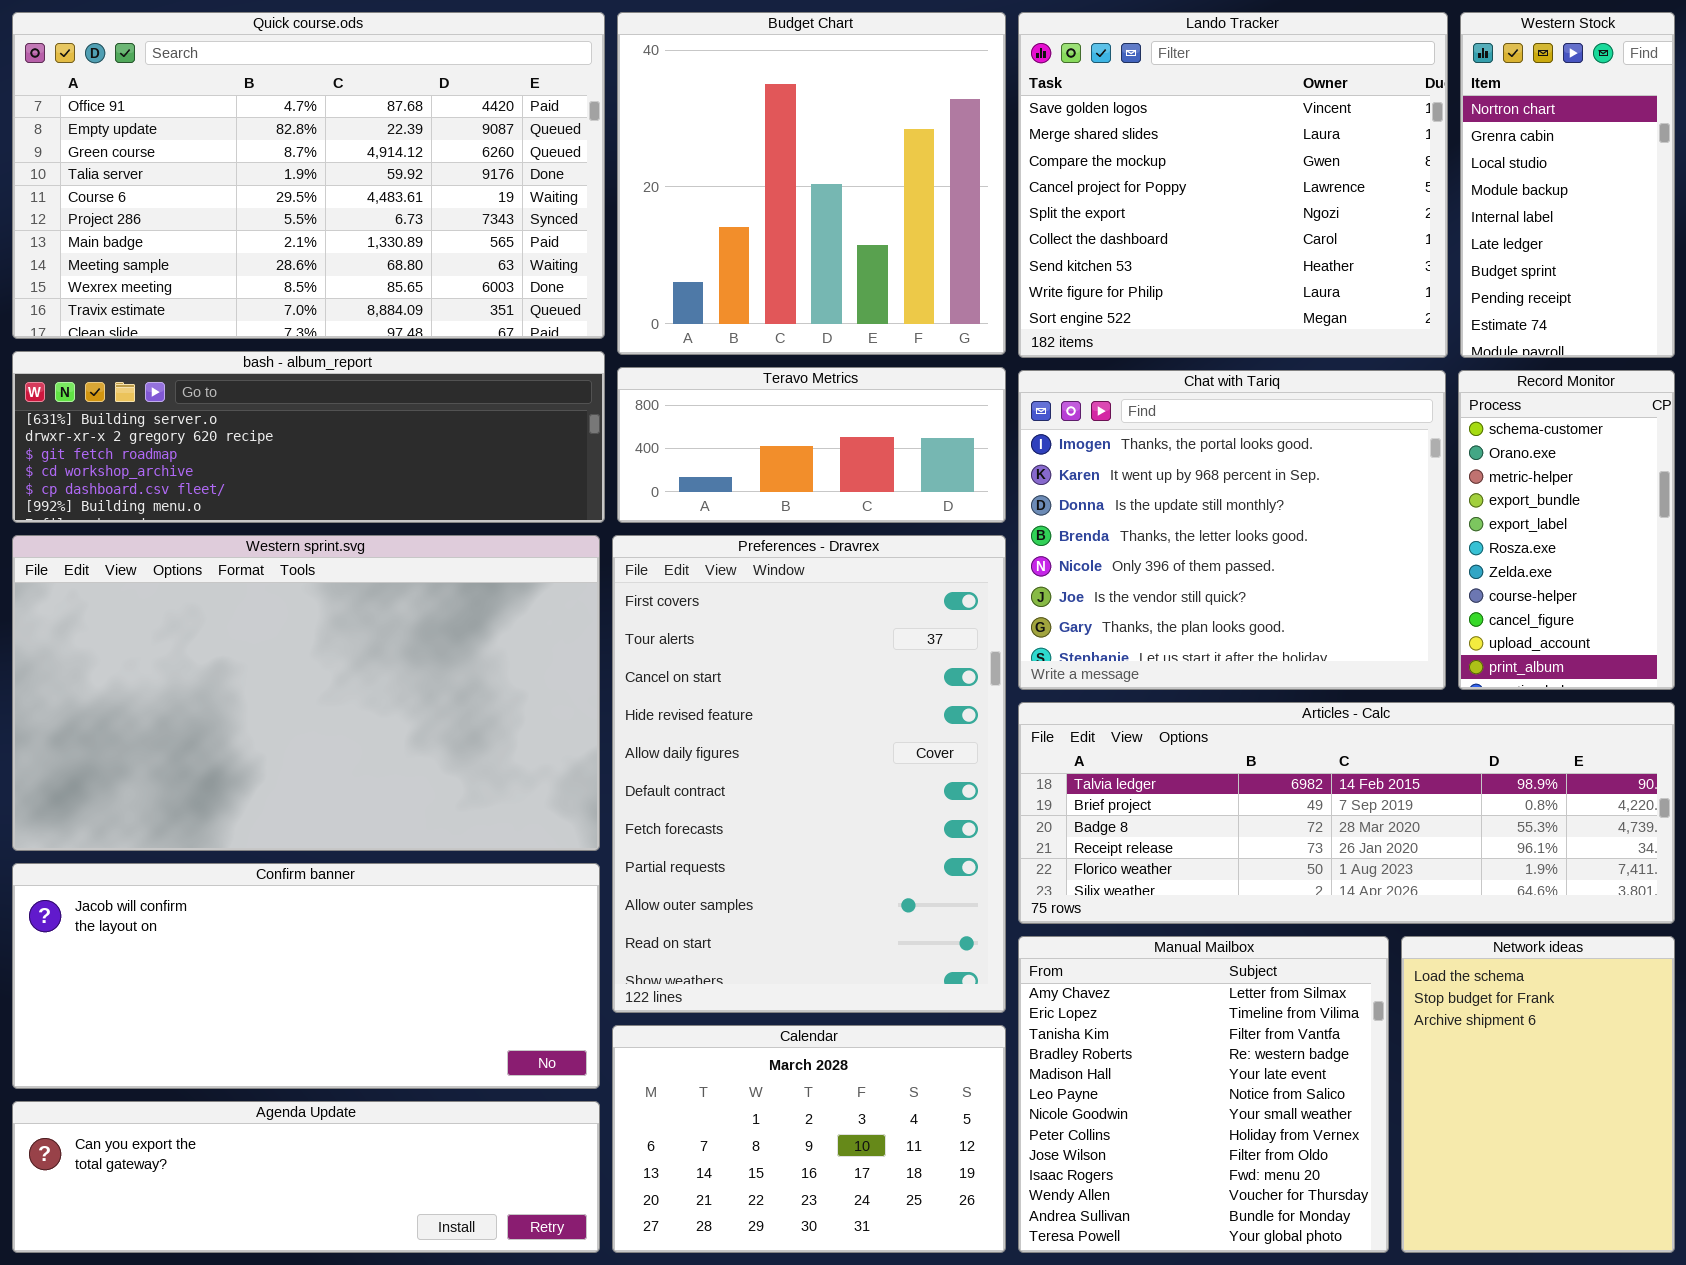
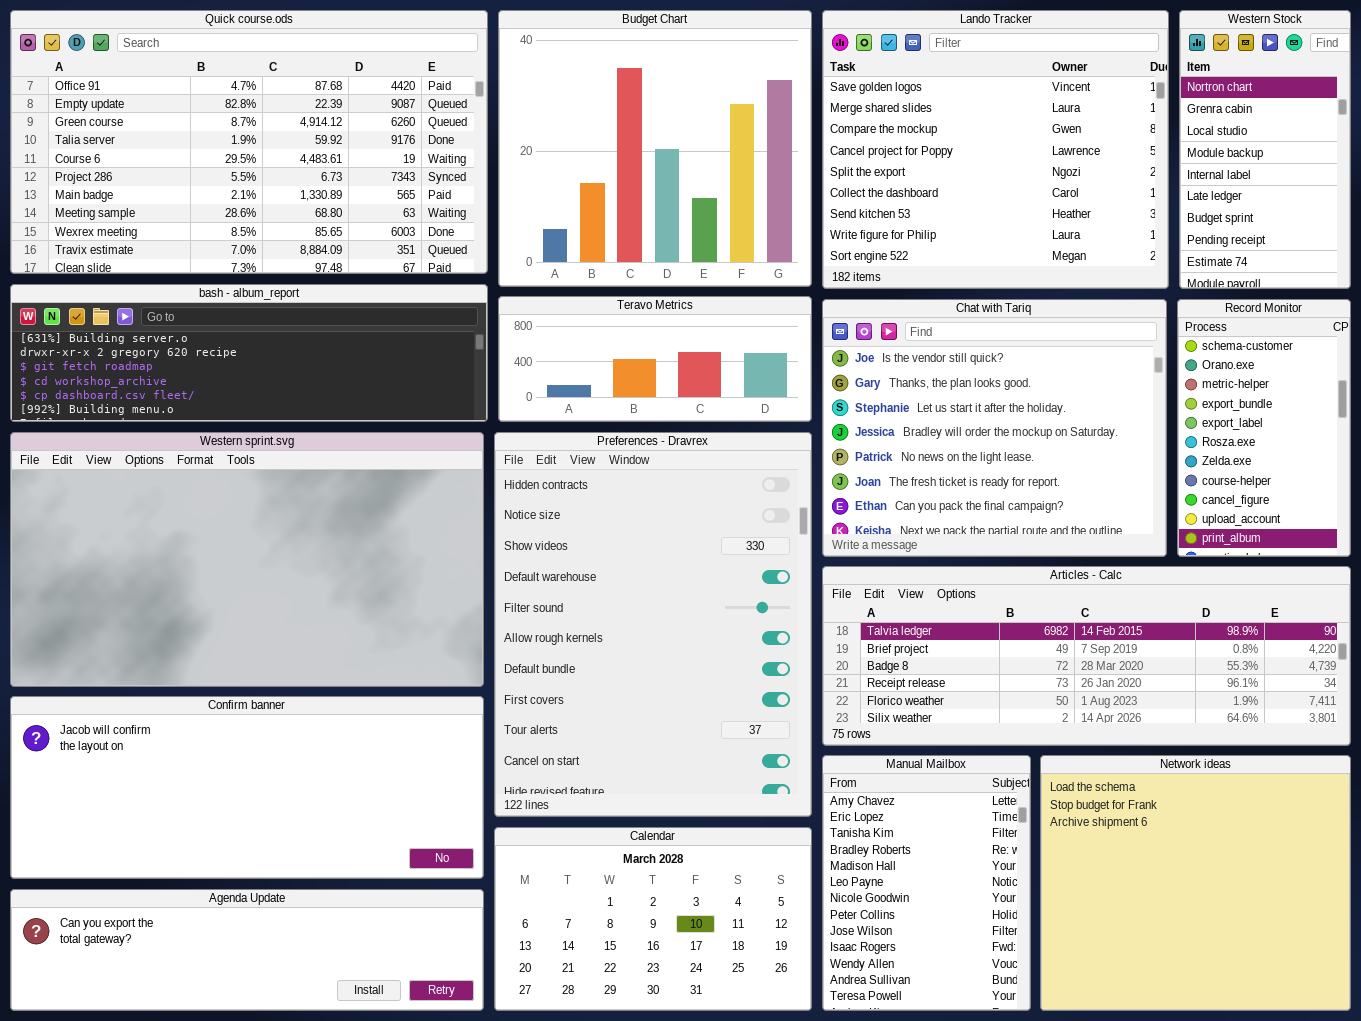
Chat with Tariq: [1018,370,1446,690] -> [822,299,1167,557], scrolled down 5 rows
Preferences - Dravrex: [612,535,1006,1013] -> [494,432,812,817], scrolled up 7 rows
Manual Mailbox: [1018,936,1389,1253] -> [822,755,1031,1011], resized
Network ideas: [1401,936,1675,1253] -> [1040,755,1351,1011], resized

